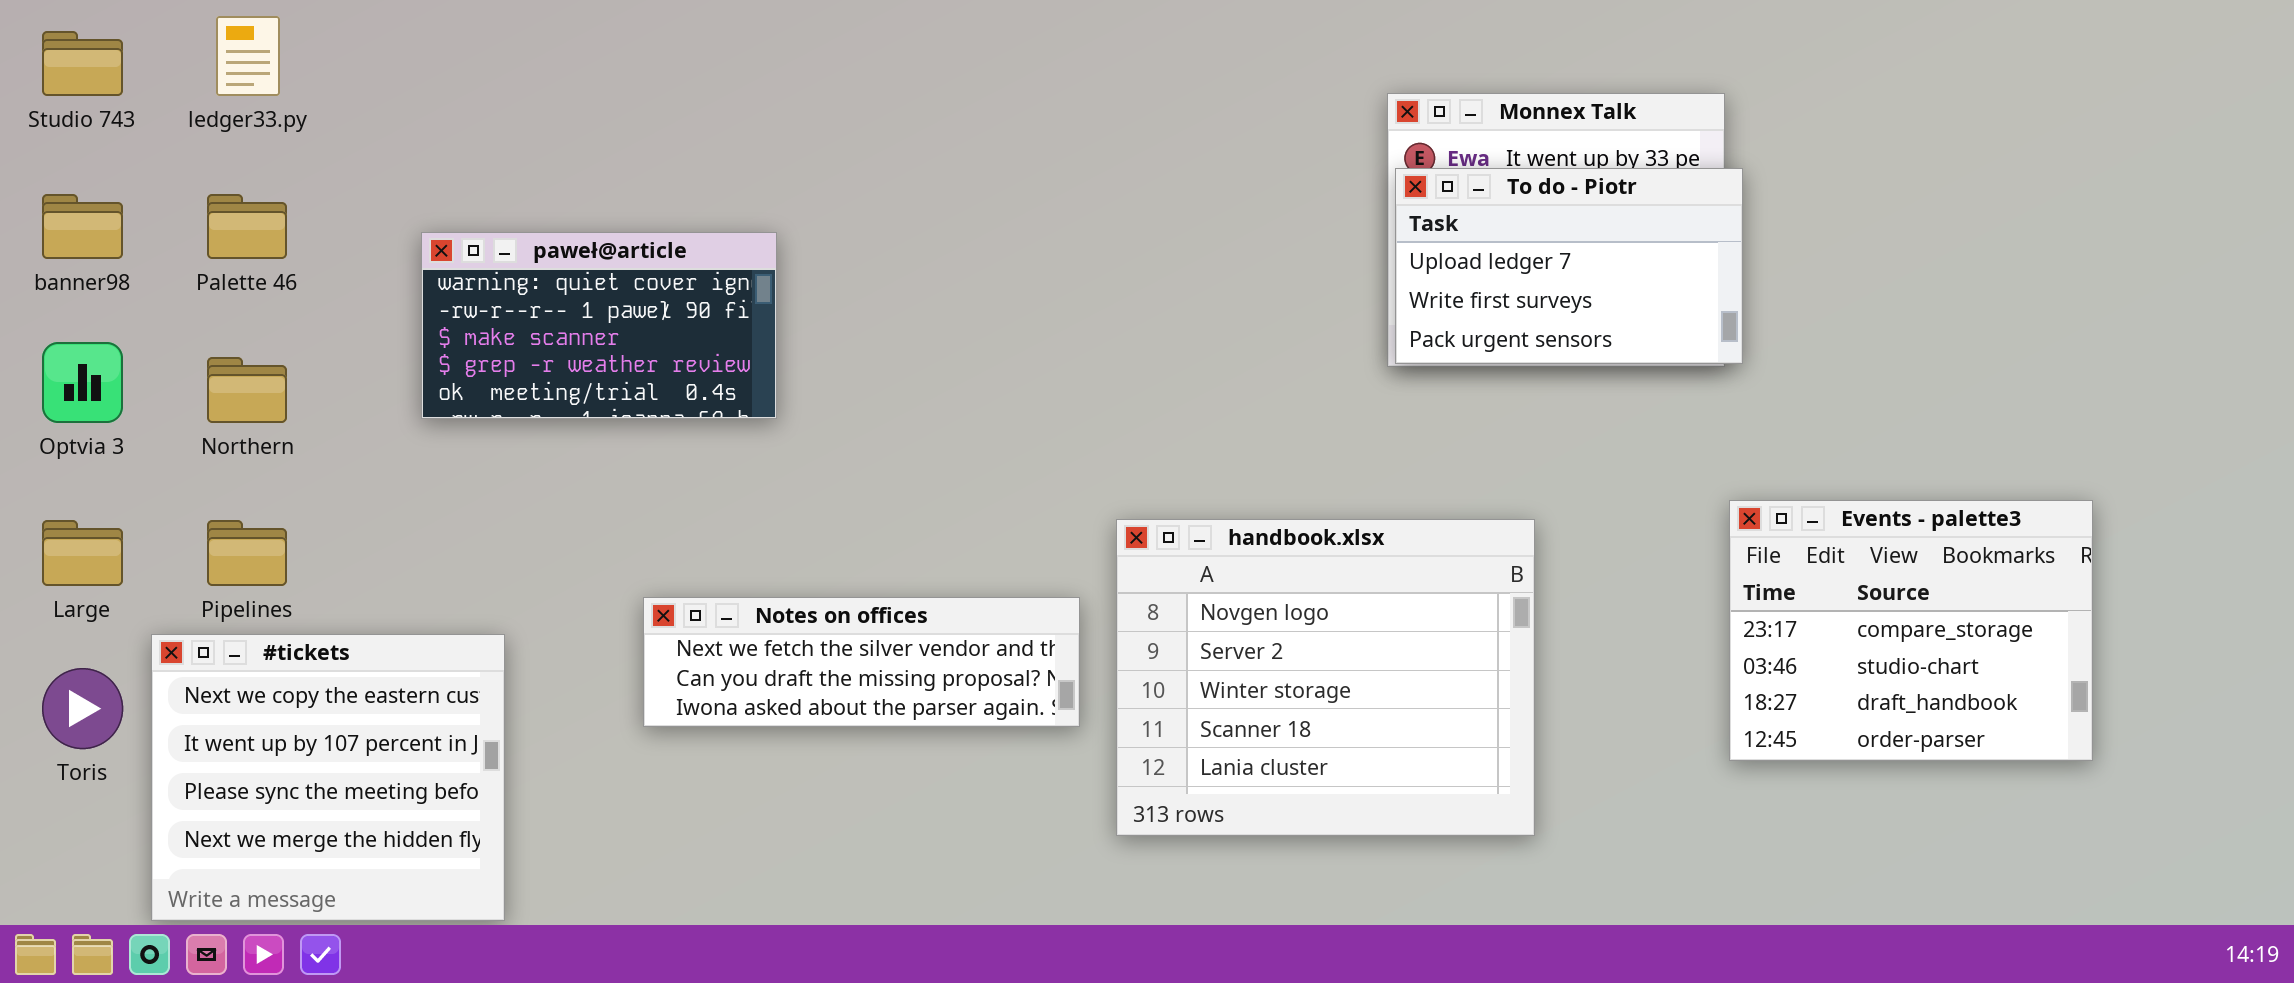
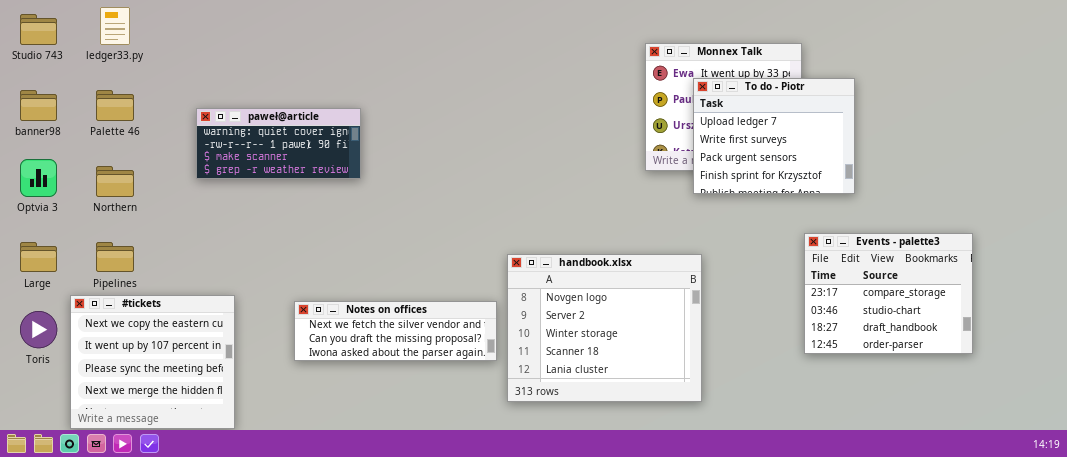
To do - Piotr: [1395,168,1743,364] -> [693,78,855,194], moved, resized
paweł@article: [421,232,777,419] -> [196,108,361,179], resized
handbook.xlsx: [1116,519,1535,836] -> [507,254,702,402], moved
Notes on offices: [643,597,1080,727] -> [294,301,497,361], moved

